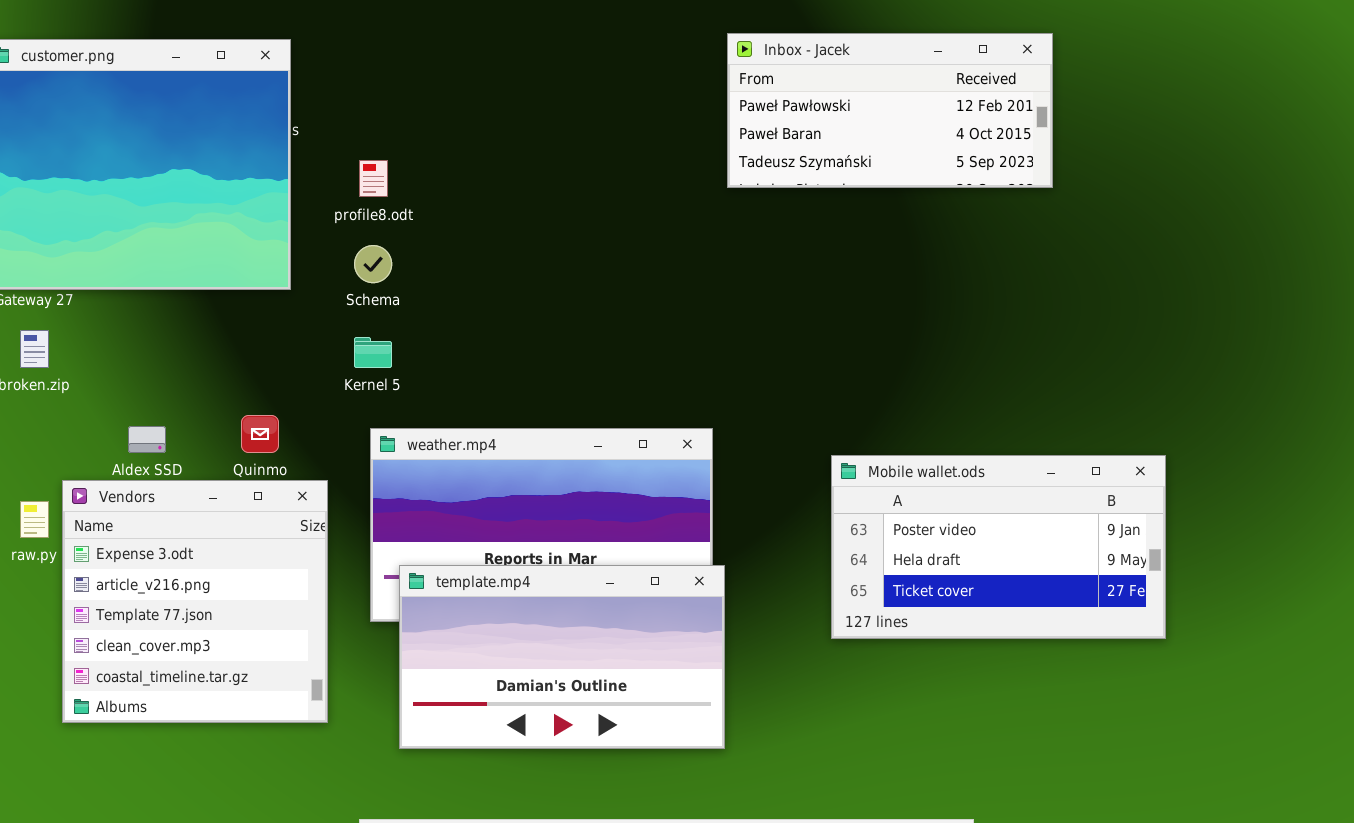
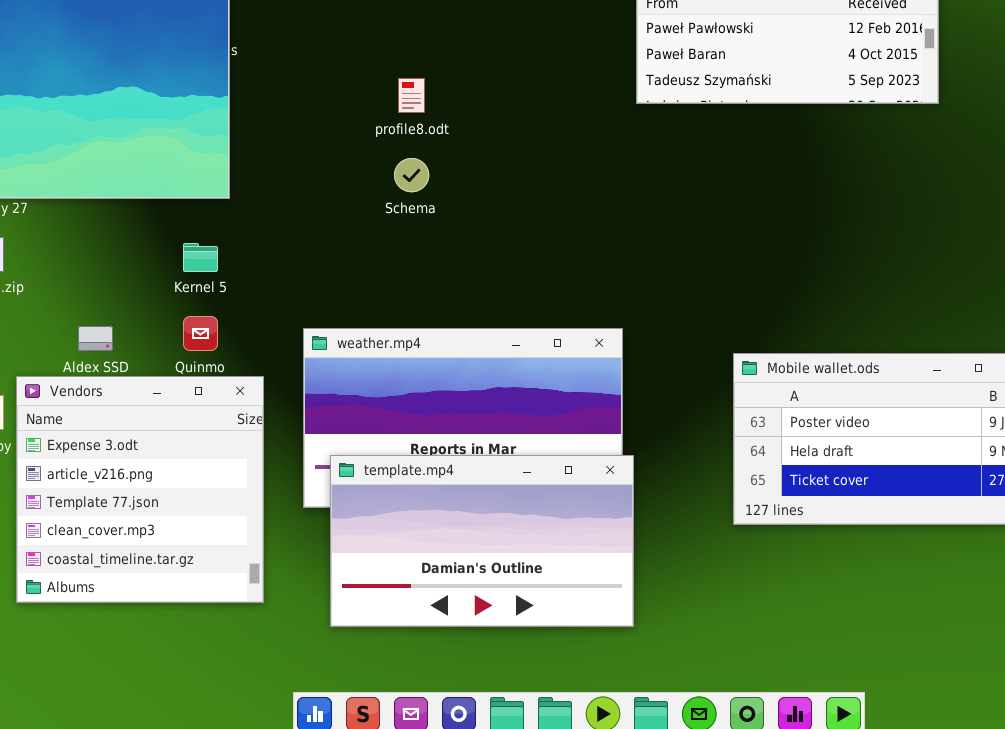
profile8.odt: [359,160,388,197] -> [398,78,425,113], moved
Schema: [354,245,392,283] -> [394,158,429,192], moved
Kernel 5: [354,337,392,368] -> [183,243,218,272], moved

